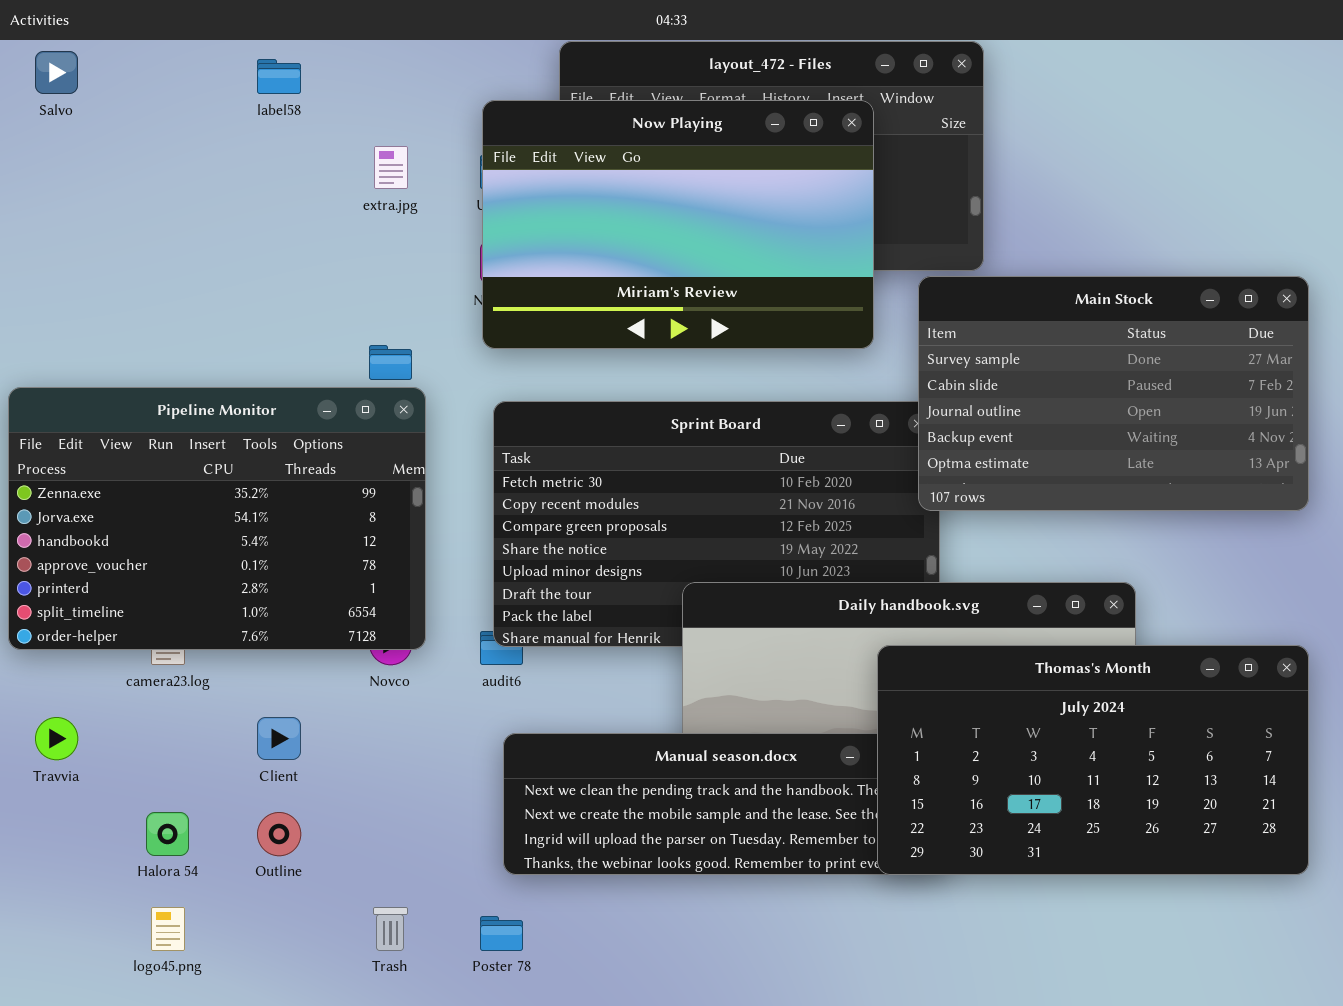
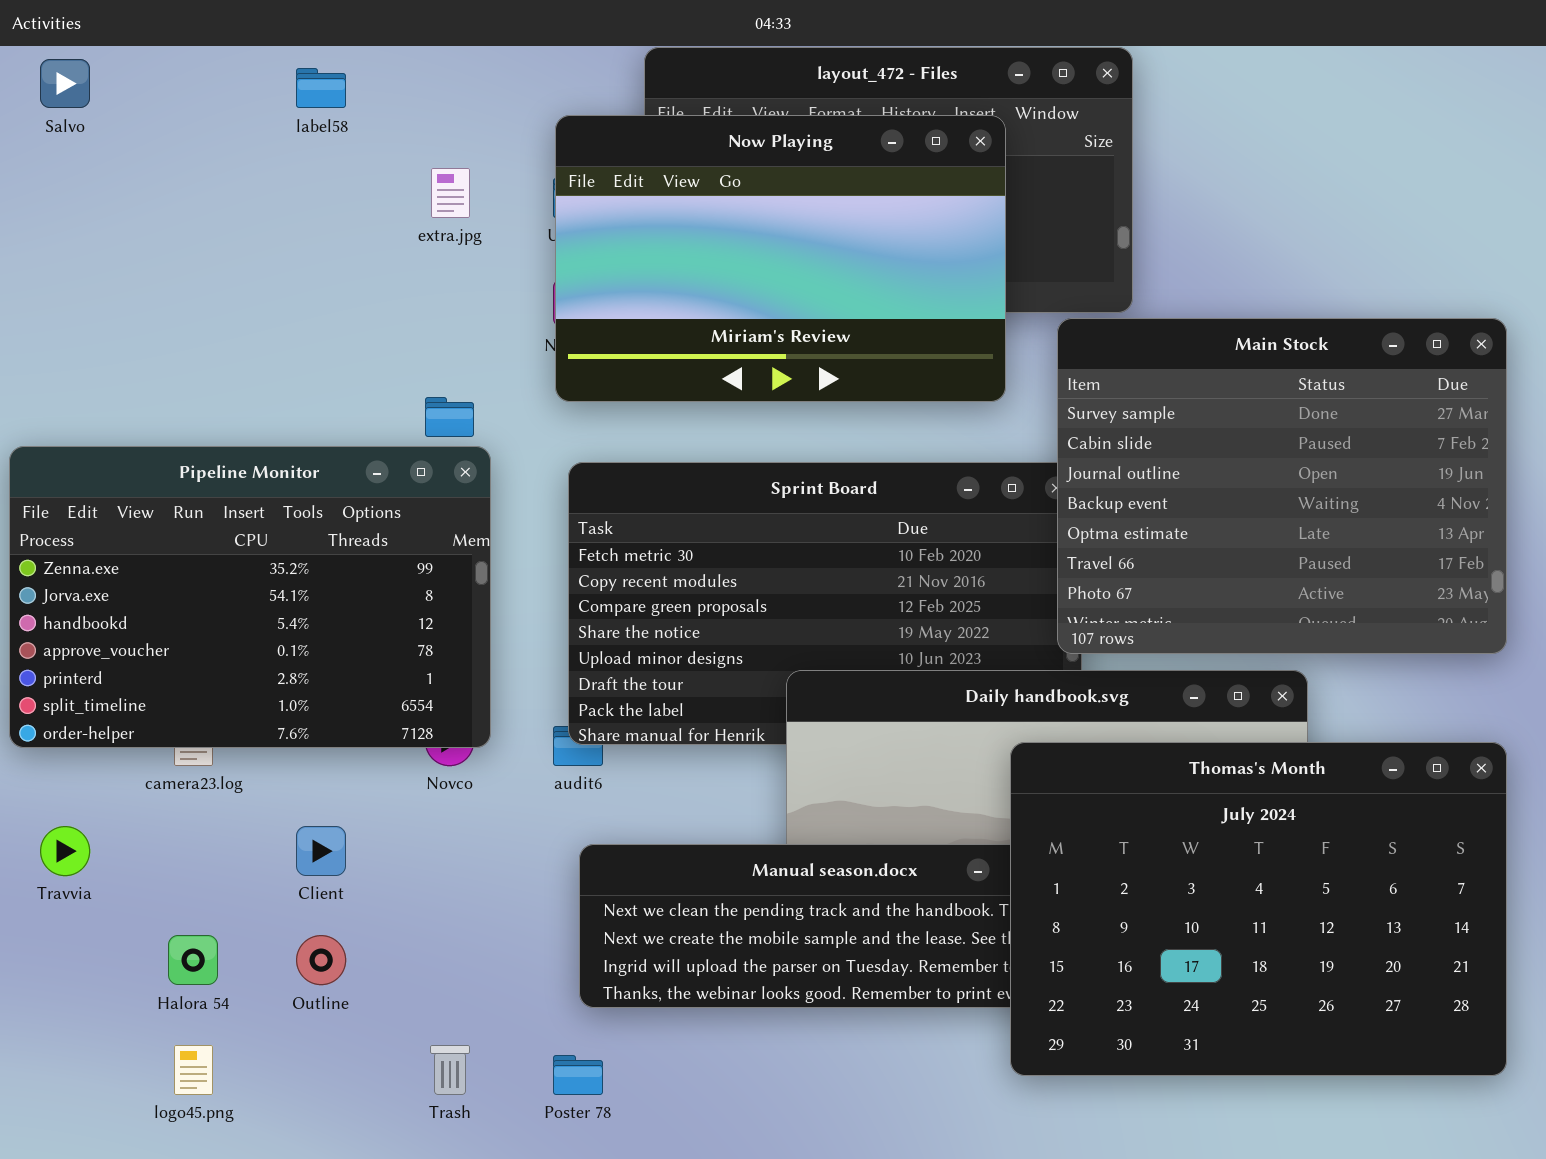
Main Stock: [918,276,1309,511] -> [1057,318,1507,654], resized
Thomas's Month: [877,645,1309,875] -> [1010,742,1507,1076], resized

